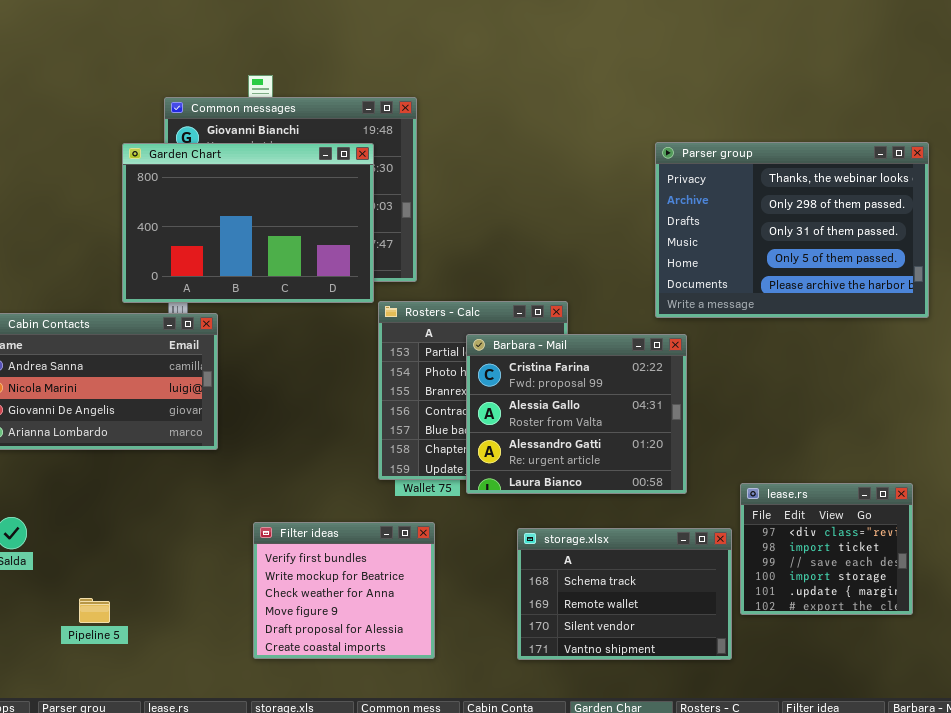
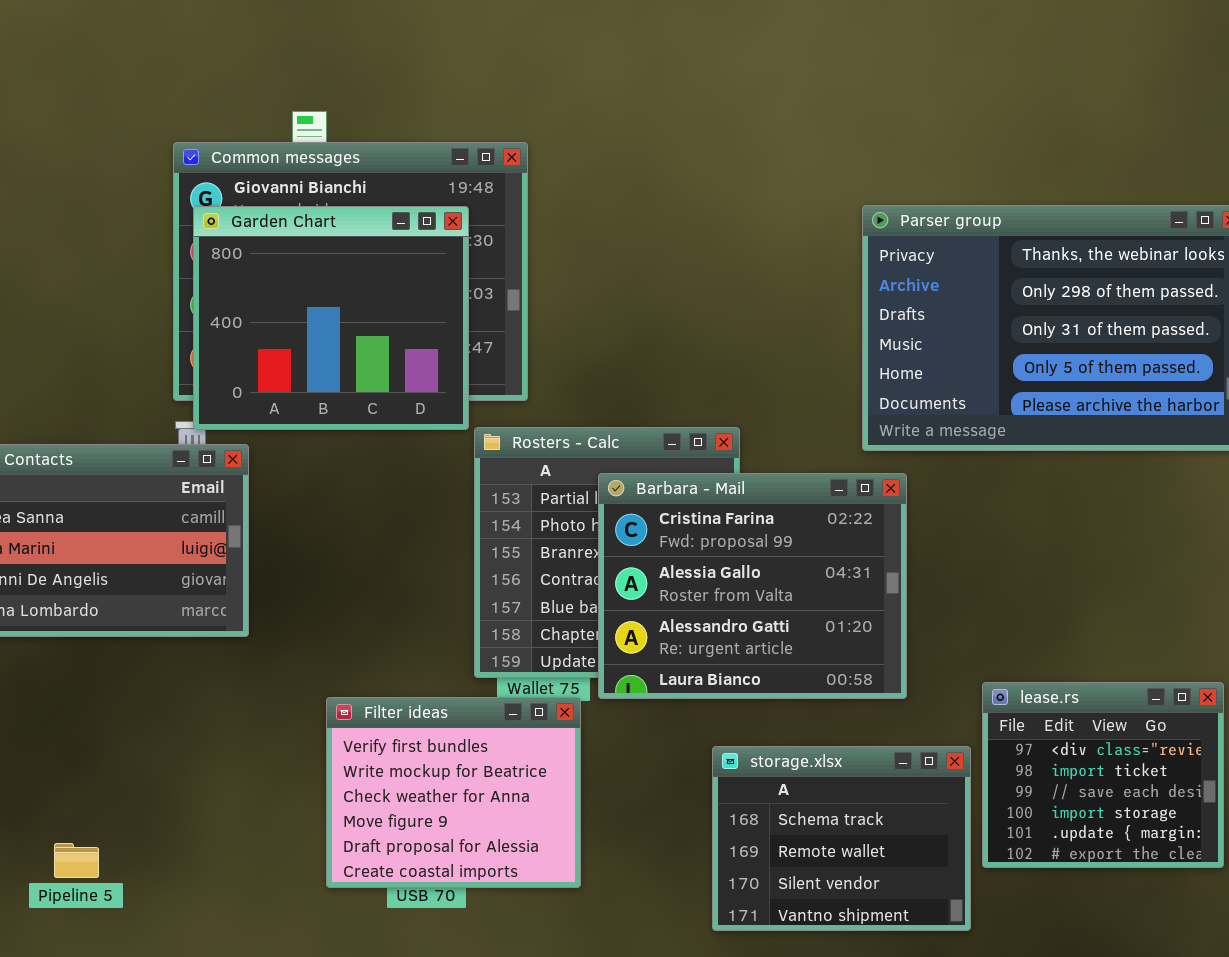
Garden Chart: [122,143,374,303] -> [193,206,469,430], resized
Filter ideas: [253,522,435,659] -> [326,697,581,888], moved
storage.xlsx: [517,528,732,660] -> [712,746,971,931], resized

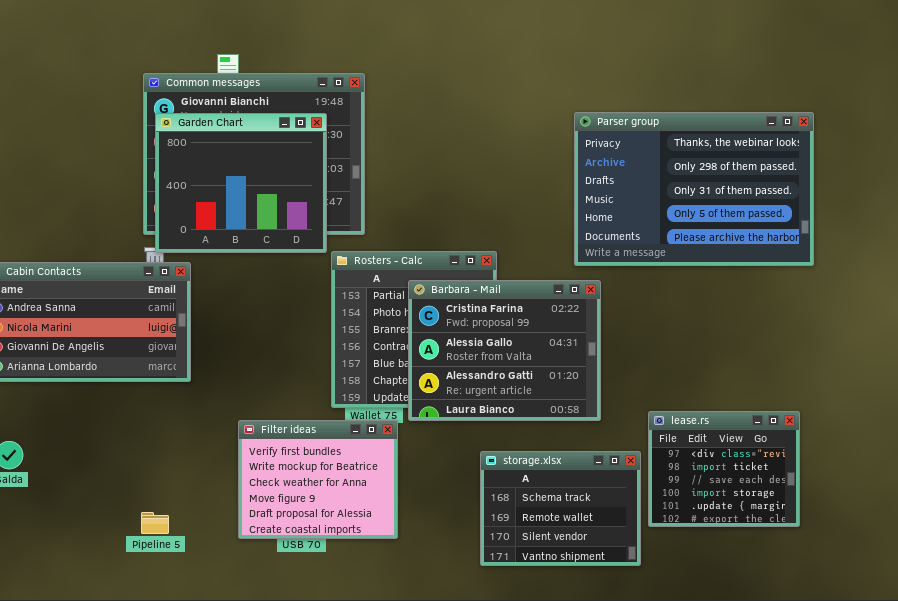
Pipeline 5: [54,843,99,878] -> [141,512,169,534], moved

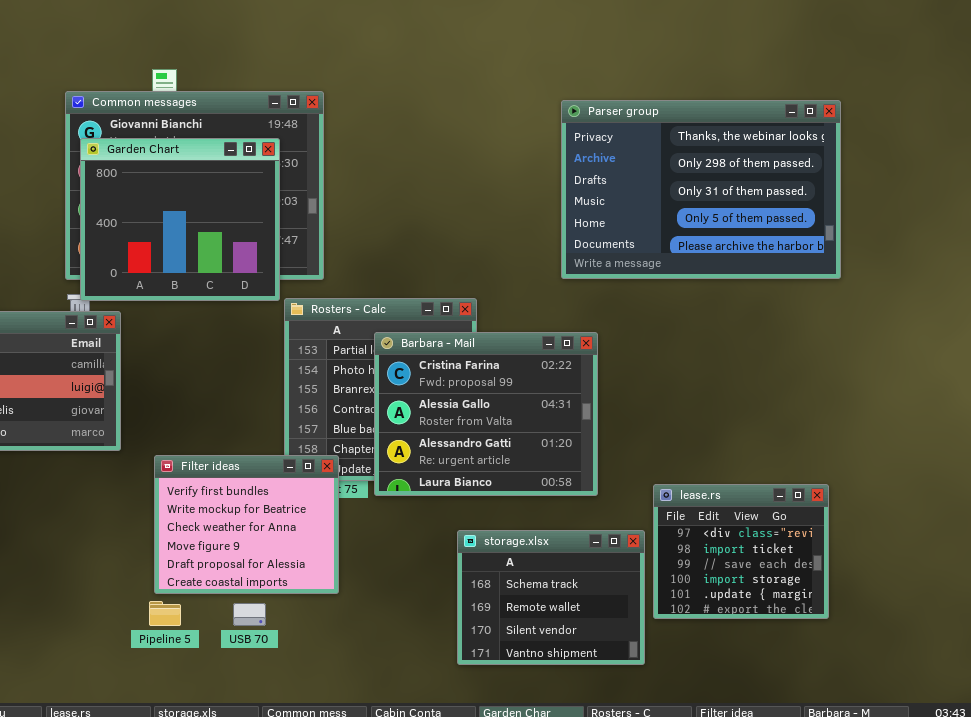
Parser group: [574,112,814,266] -> [561,100,841,279], moved
Filter ideas: [238,420,398,539] -> [154,455,339,594], moved
Pipeline 5: [141,512,169,534] -> [149,601,181,626], moved

